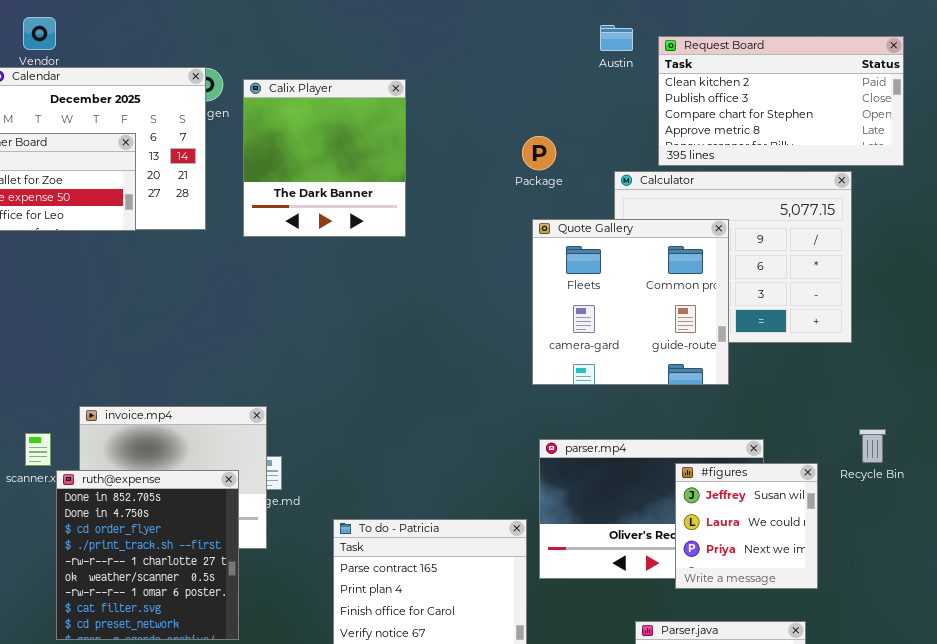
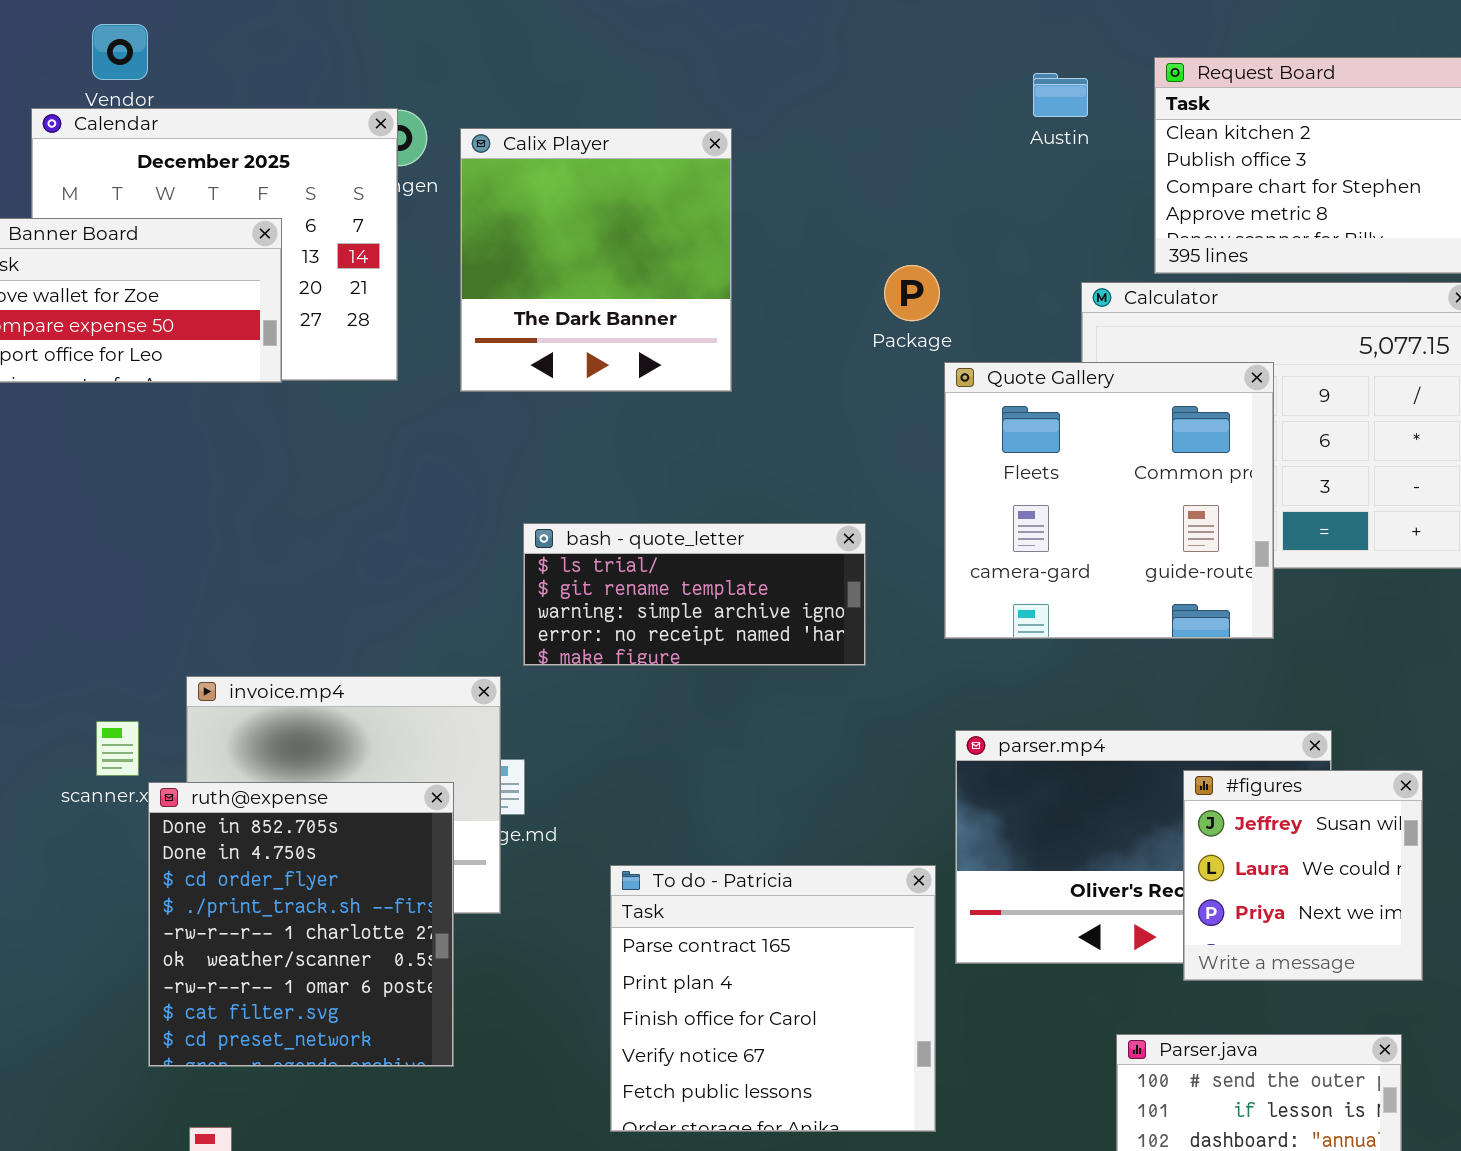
Austin: [600,25,633,51] -> [1033,73,1088,117], moved
Package: [522,136,556,170] -> [884,265,940,321], moved
bash - quote_letter: none -> [523,523,866,666], opened

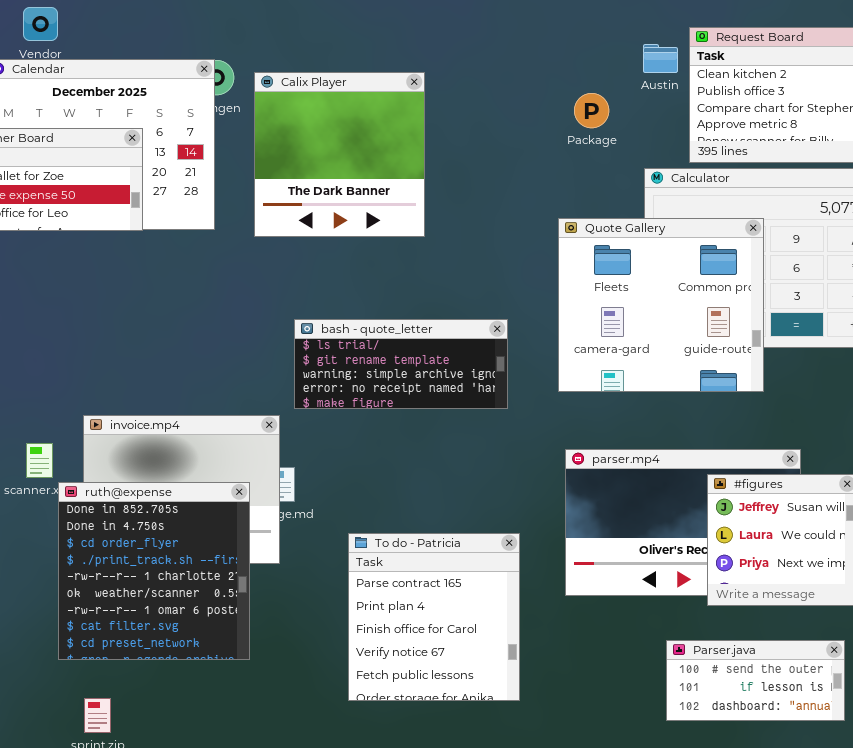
Austin: [1033,73,1088,117] -> [643,44,678,73], moved
Package: [884,265,940,321] -> [574,93,609,128], moved
To do - Patricia: [610,865,936,1132] -> [348,533,520,701], resized

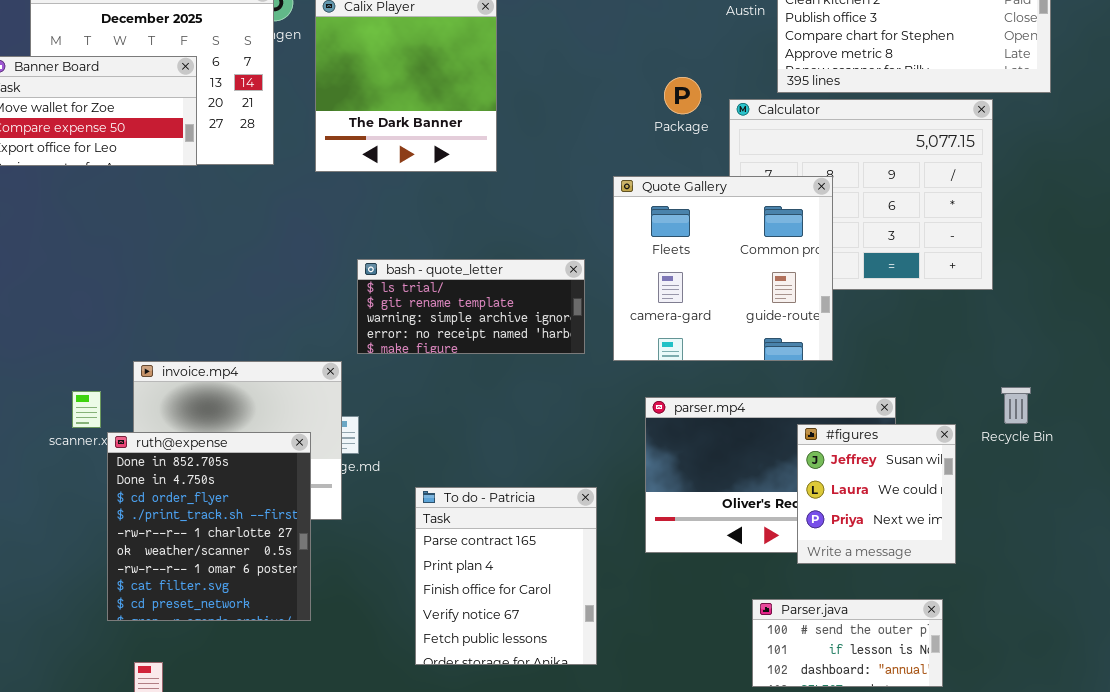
Package: [574,93,609,128] -> [664,77,701,114], moved
Quote Gallery: [558,218,764,392] -> [613,176,833,361], moved

